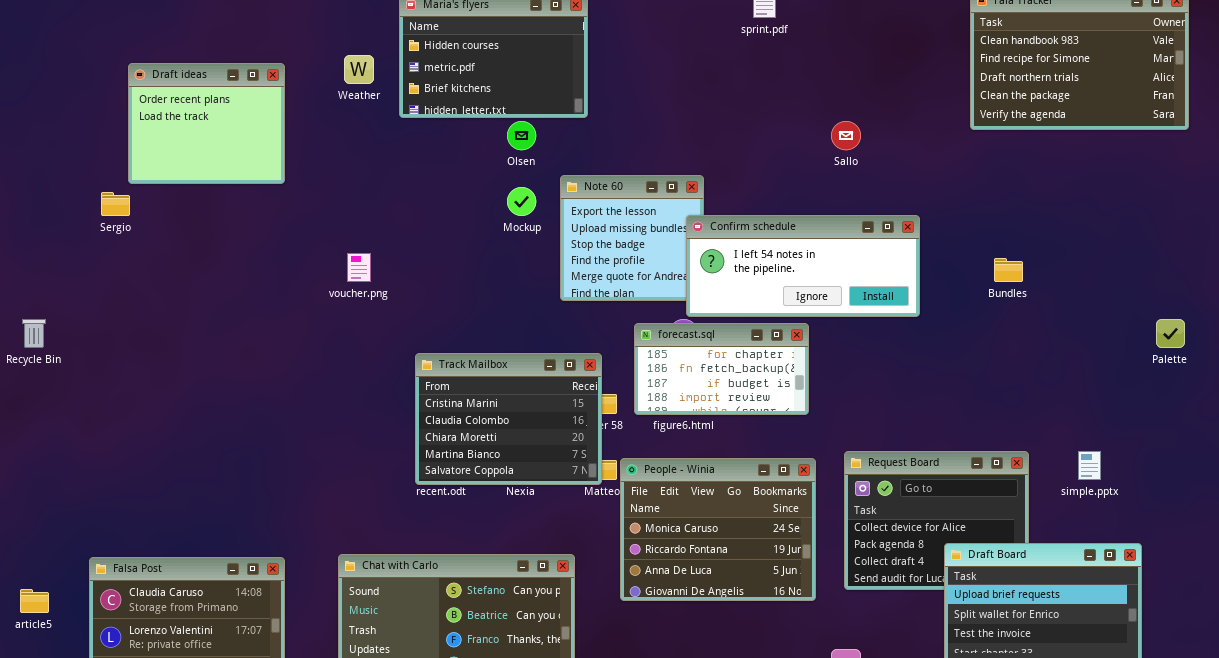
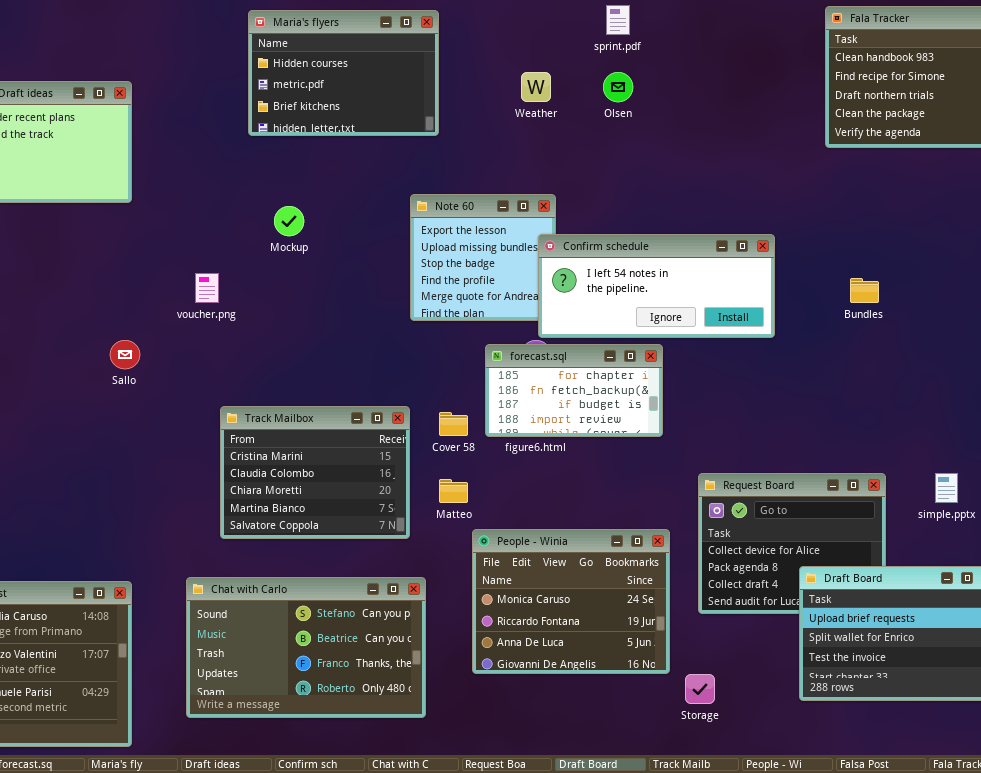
Weather: [344,55,374,84] -> [521,72,551,102], moved
Olsen: [507,121,536,150] -> [603,72,633,102], moved
Sallo: [831,121,861,150] -> [110,340,140,369], moved
Mockup: [507,187,536,216] -> [274,206,304,236], moved
Track Mailbox: [415,353,602,485] -> [220,406,410,539], moved
People - Winia: [620,458,816,601] -> [472,529,670,674], moved

